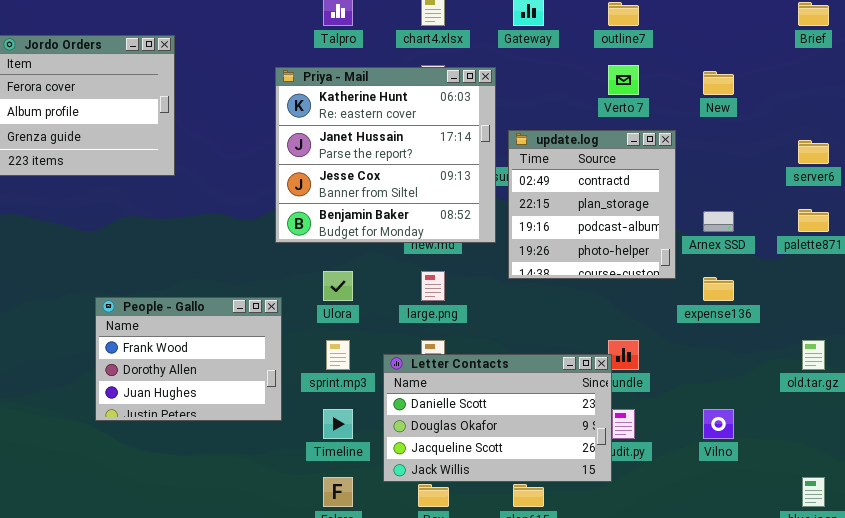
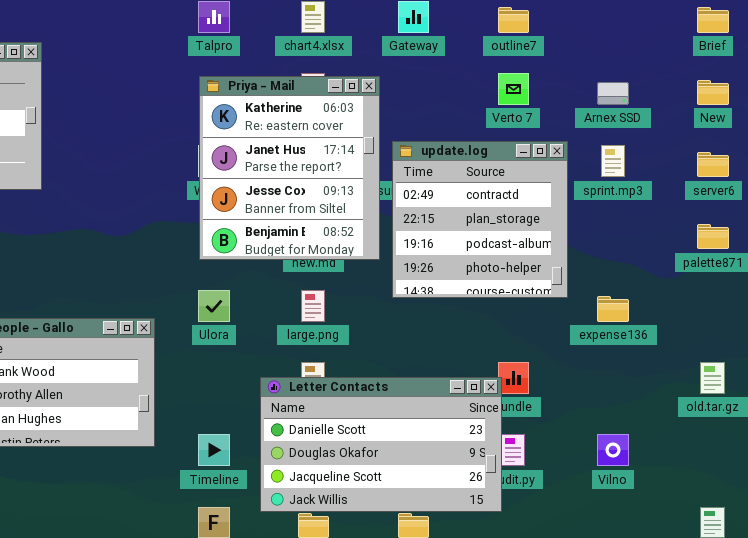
Priya - Mail: [275,67,496,243] -> [199,76,380,260], resized
New: [703,71,734,95] -> [697,80,729,105], moved
Arnex SSD: [703,211,734,232] -> [597,82,629,105], moved
sprint.mp3: [326,340,350,370] -> [601,145,625,177], moved

